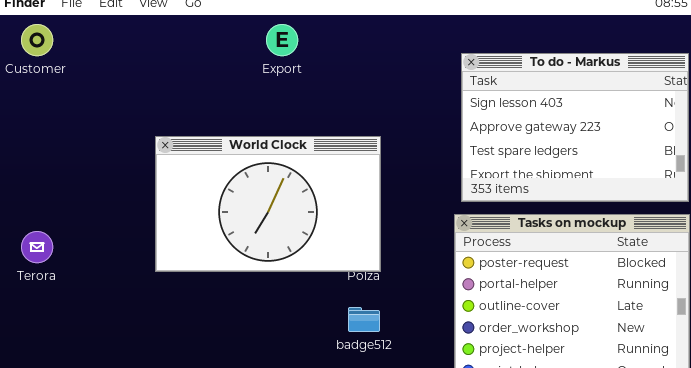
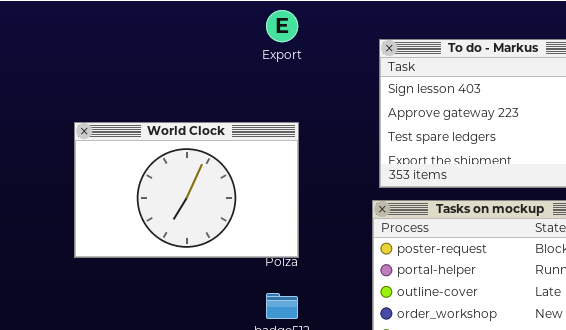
Export: [266,24,298,56] -> [266,10,298,42], moved

